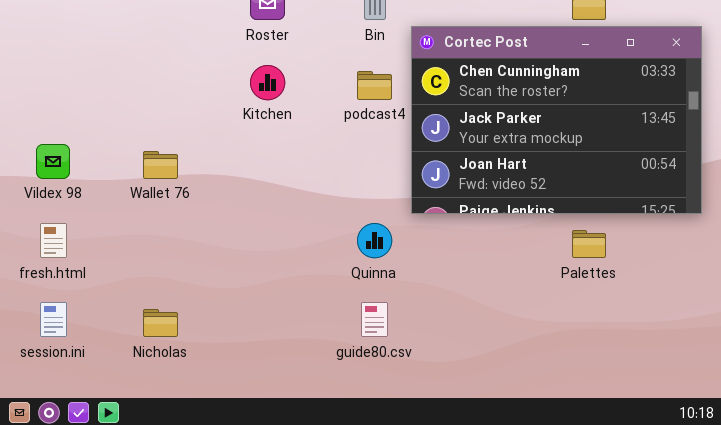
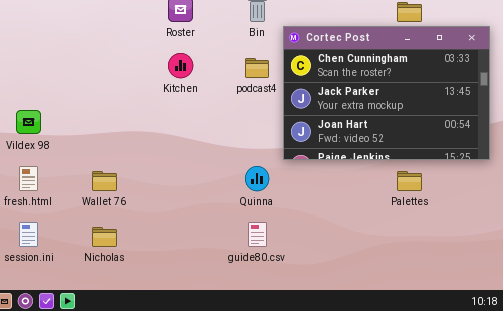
Wallet 76: [143,151,178,179] -> [92,171,117,191], moved

